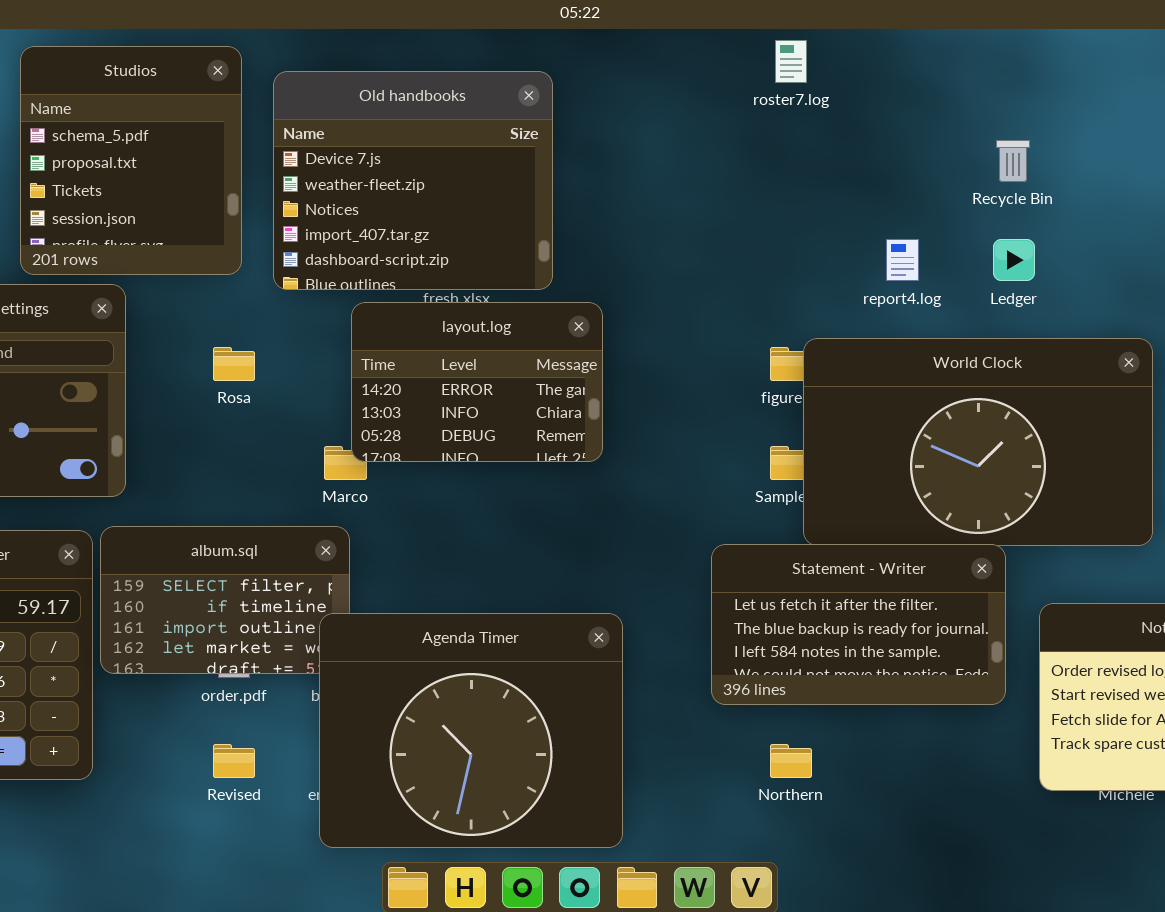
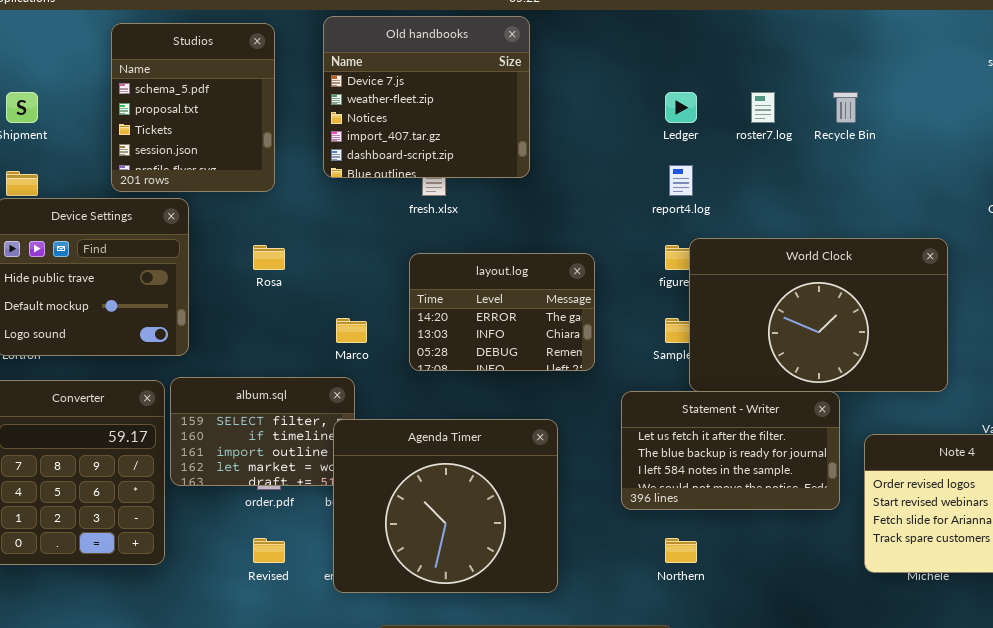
roster7.log: [775,40,807,83] -> [751,92,775,123], moved
Old handbooks: [273,71,553,290] -> [323,16,530,178], moved
report4.log: [886,239,919,281] -> [669,165,693,196], moved
Ledger: [993,239,1035,281] -> [665,92,697,123], moved
layout.log: [351,302,603,462] -> [409,253,595,371], moved
Agenda Timer: [319,613,623,848] -> [333,419,558,593], moved

